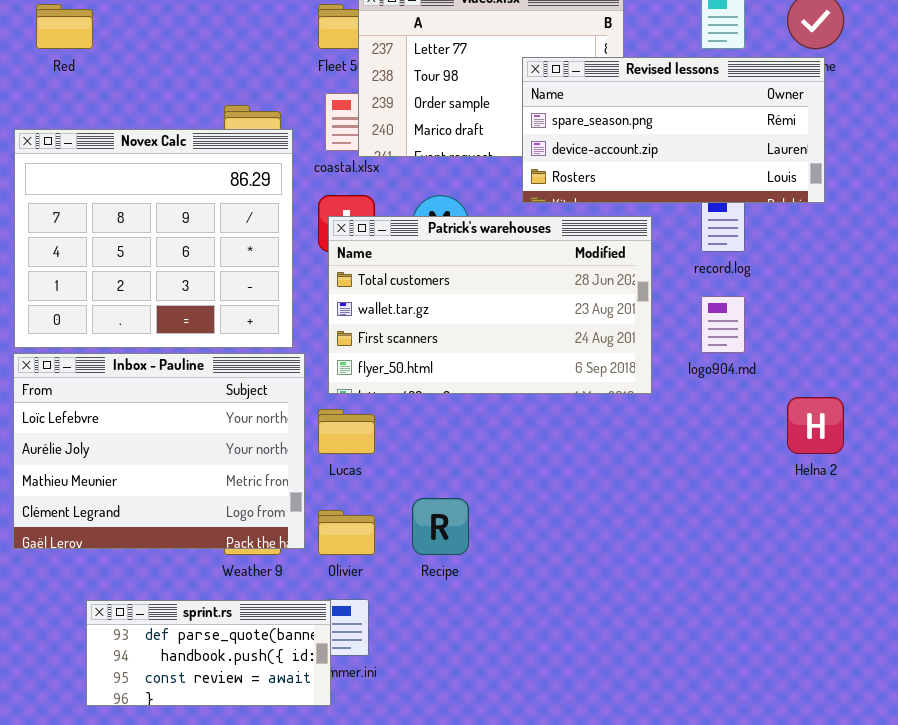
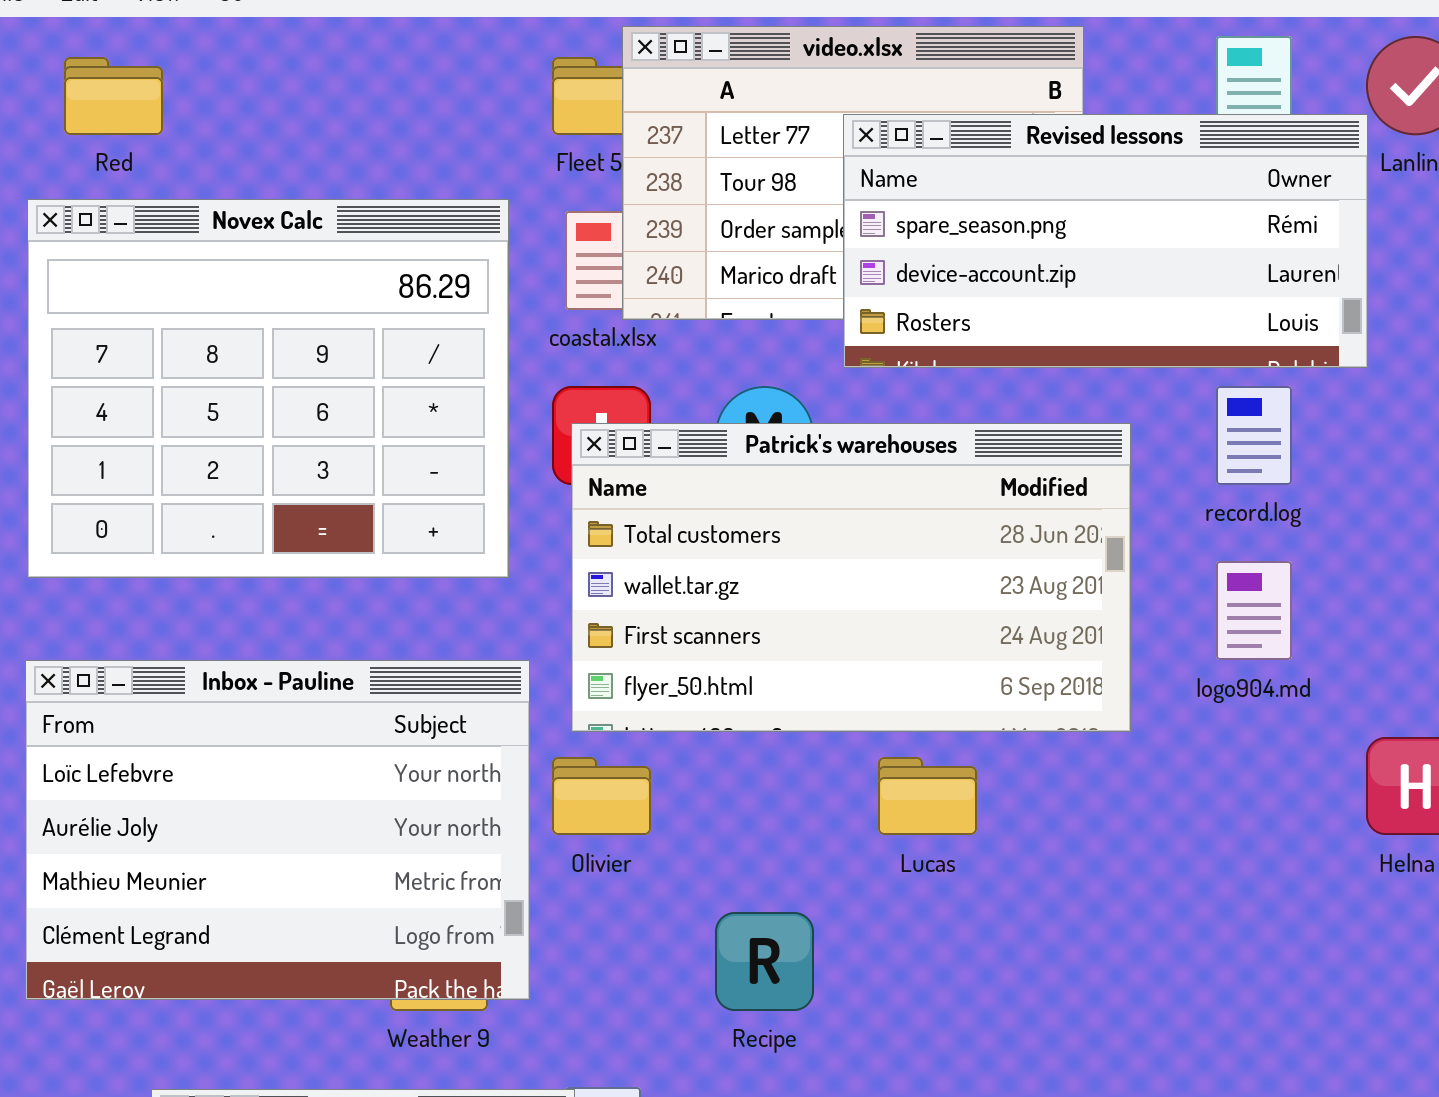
Revised lessons: [522,57,825,203] -> [843,114,1368,368], moved
Novex Calc: [14,129,293,348] -> [27,199,509,578], moved
Lucas: [318,409,375,454] -> [878,757,977,835], moved
Olivier: [318,510,375,555] -> [552,757,651,835], moved

